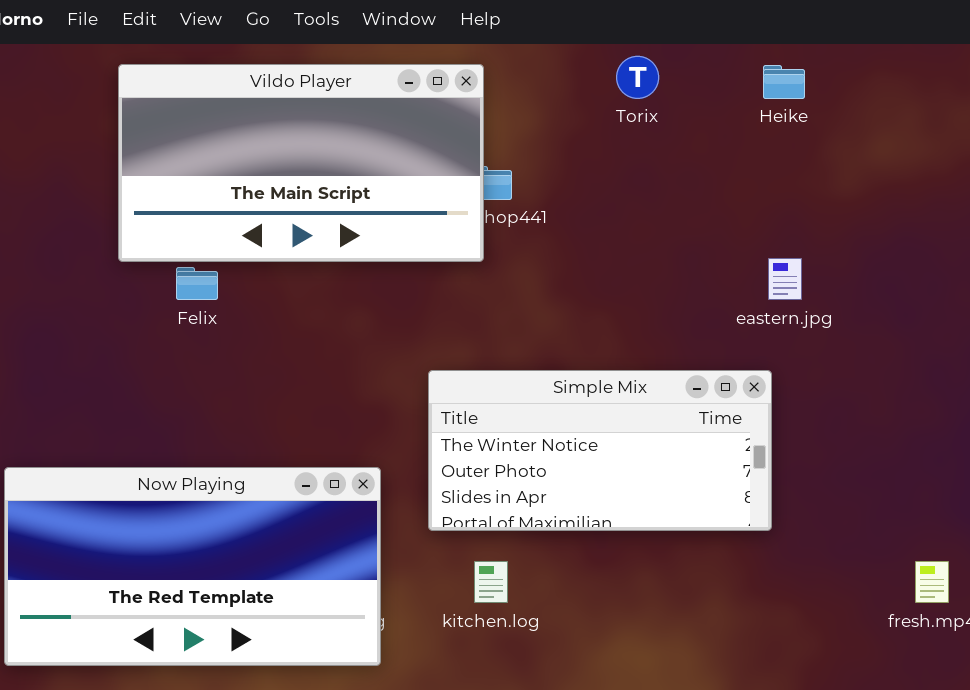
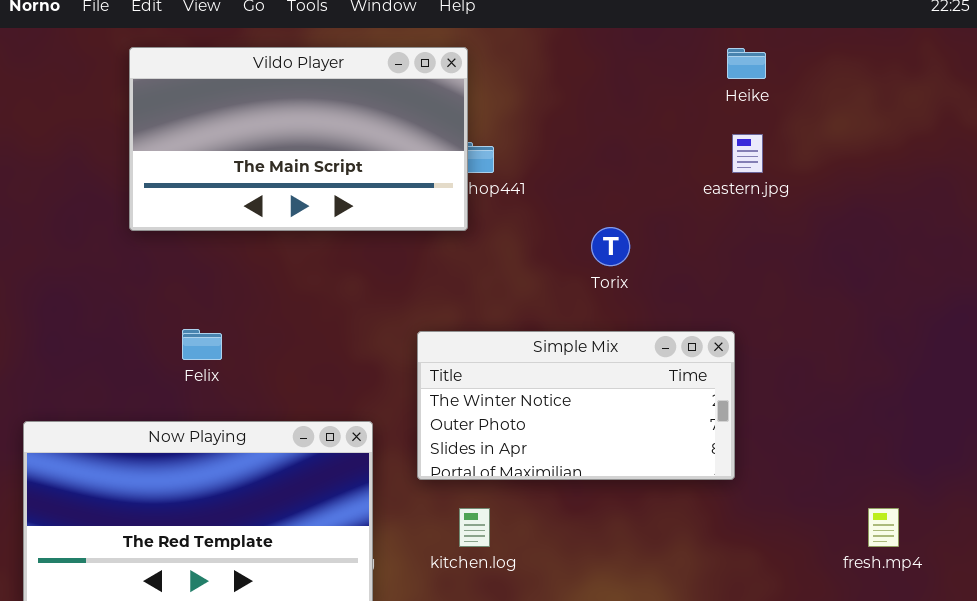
Torix: [616,56,659,99] -> [591,227,630,266], moved
eastern.jpg: [768,258,802,300] -> [732,134,763,173], moved
Felix: [176,267,218,300] -> [182,329,222,360], moved

